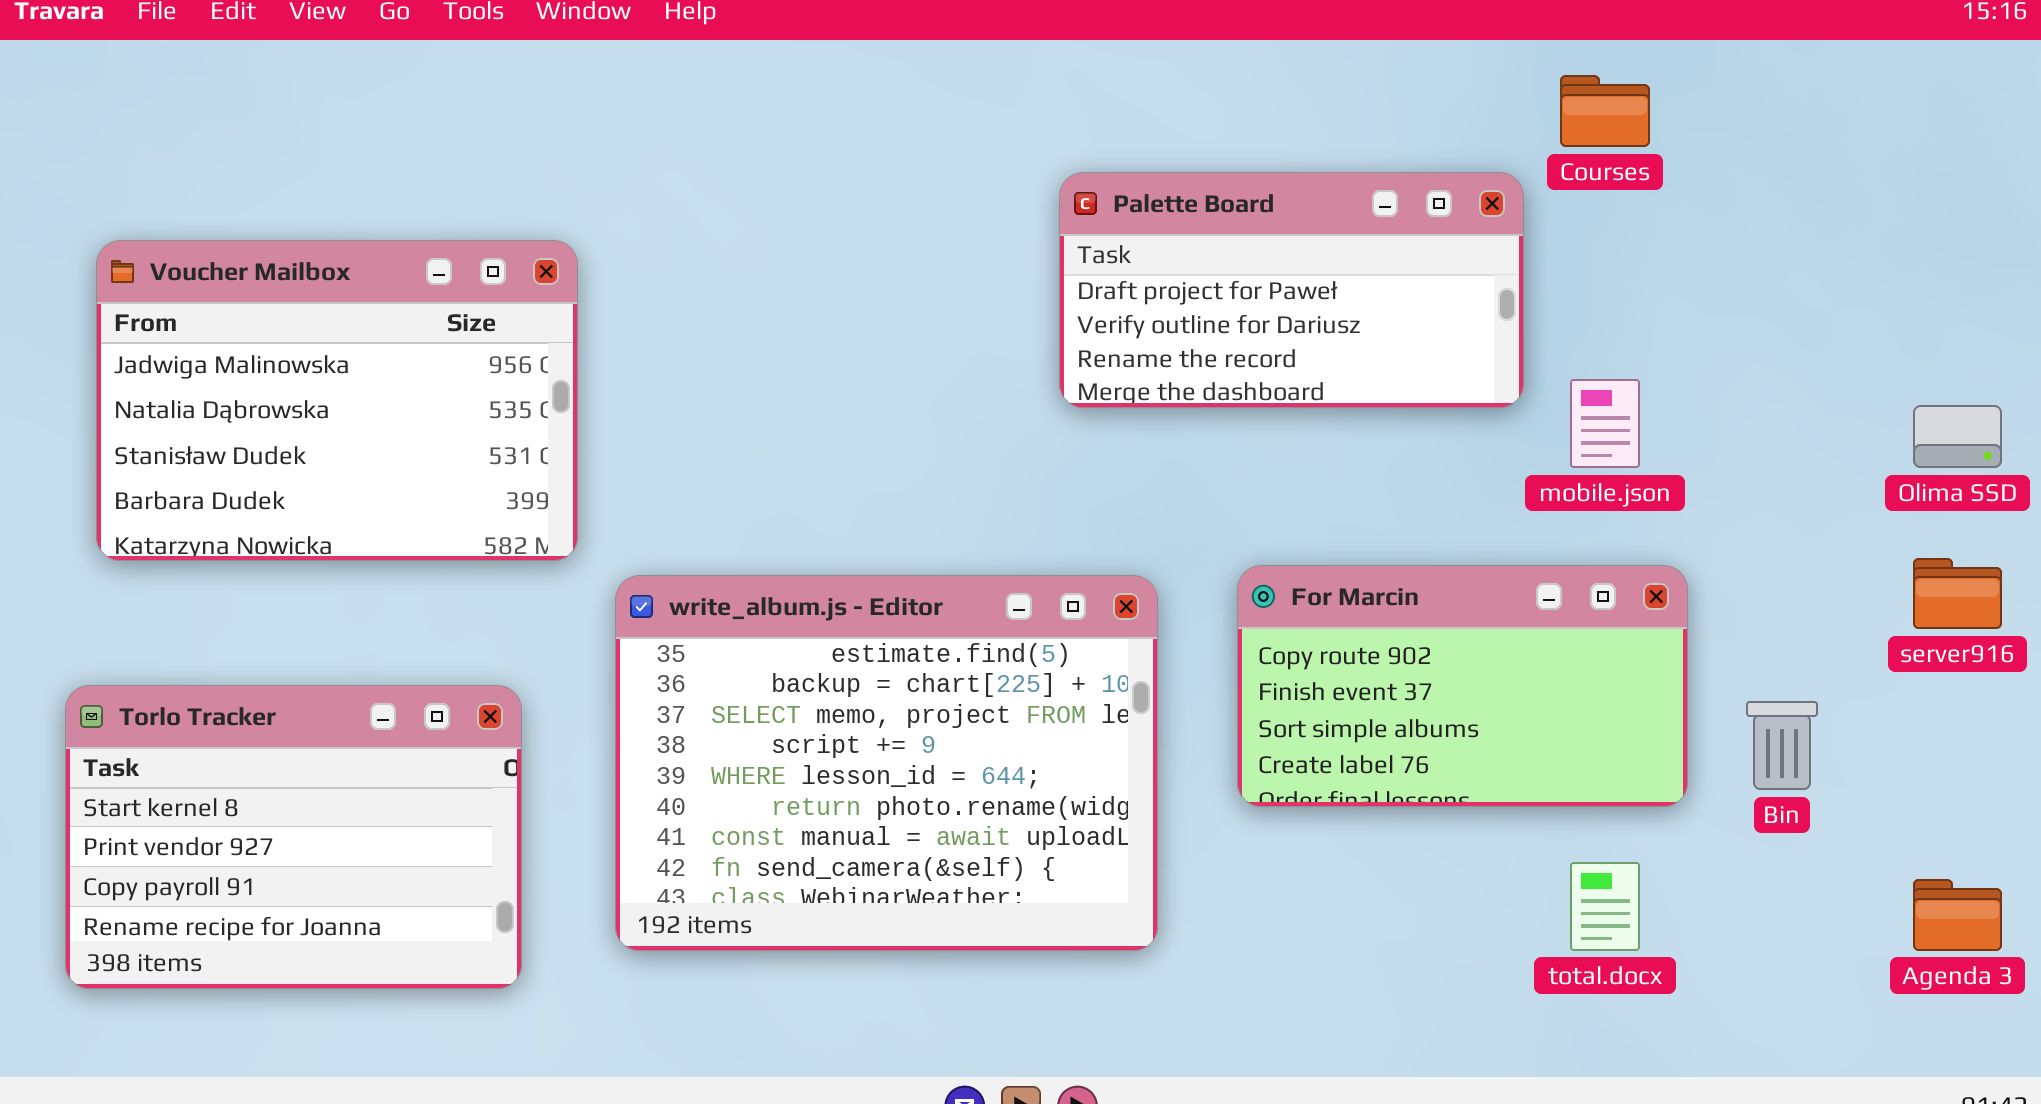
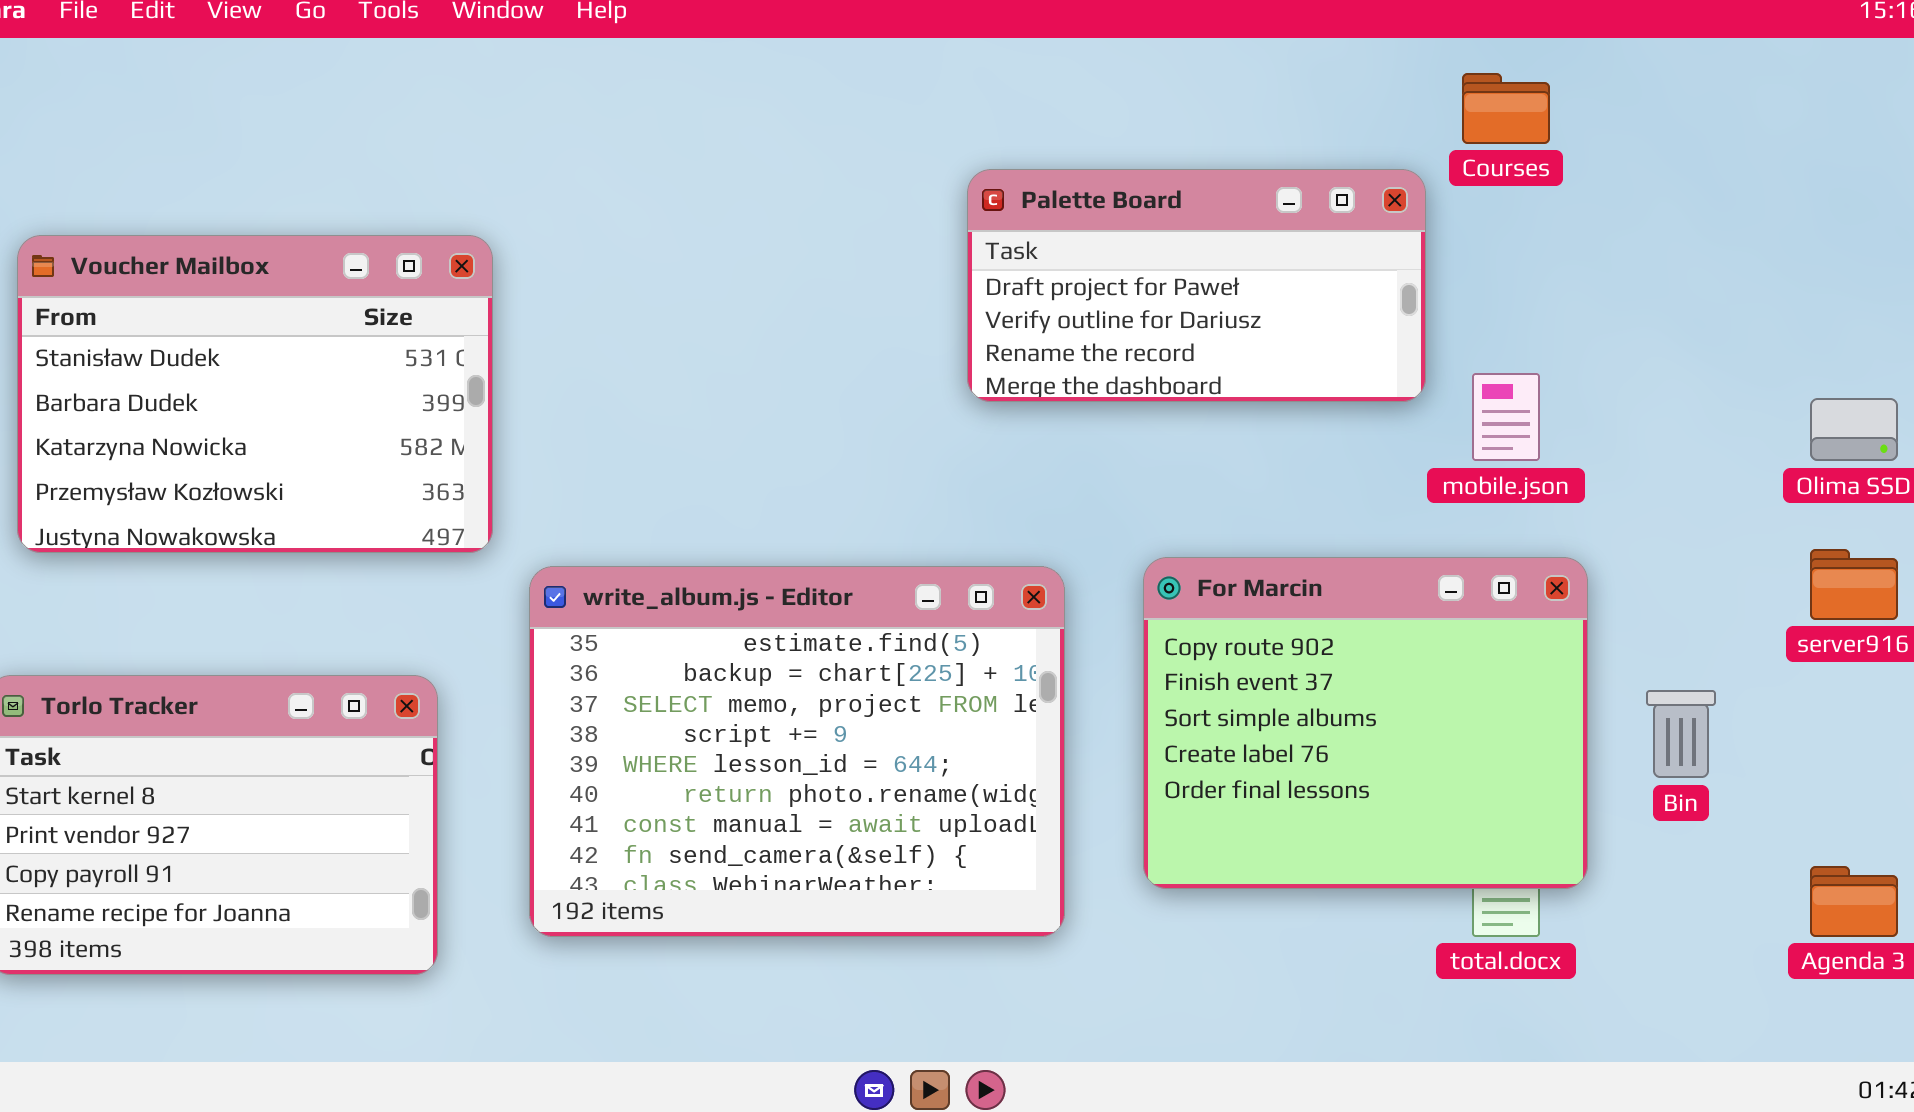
Voucher Mailbox: [96,240,578,561] -> [17,235,493,553], scrolled down 2 rows
For Marcin: [1237,565,1688,807] -> [1143,557,1588,889], resized

